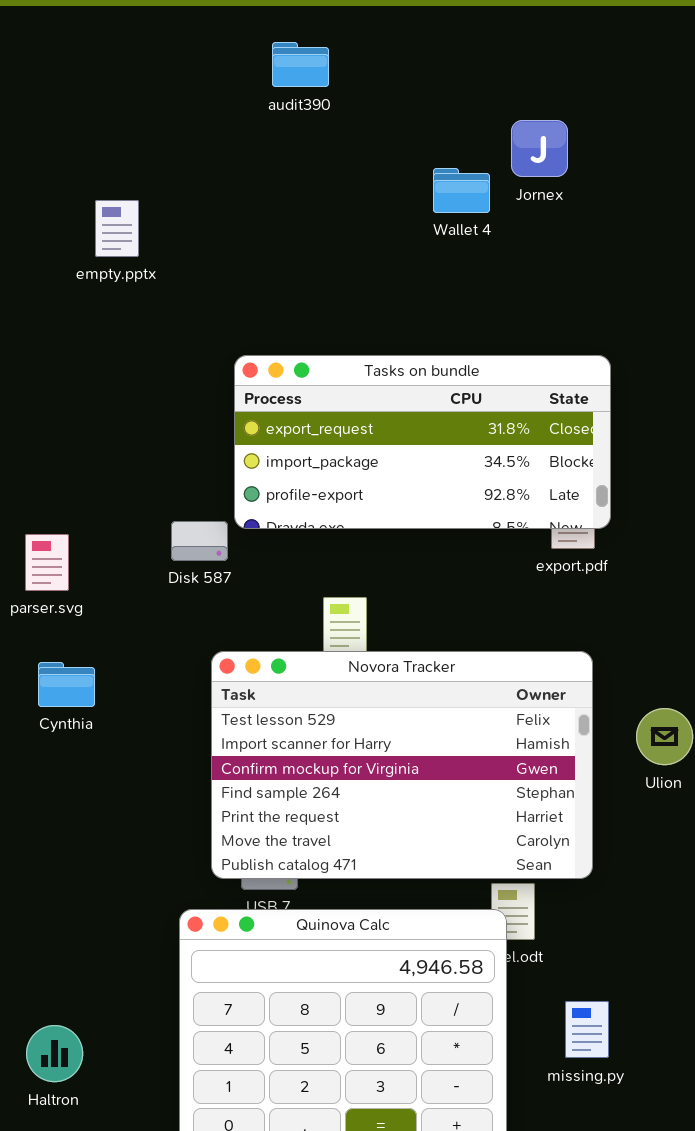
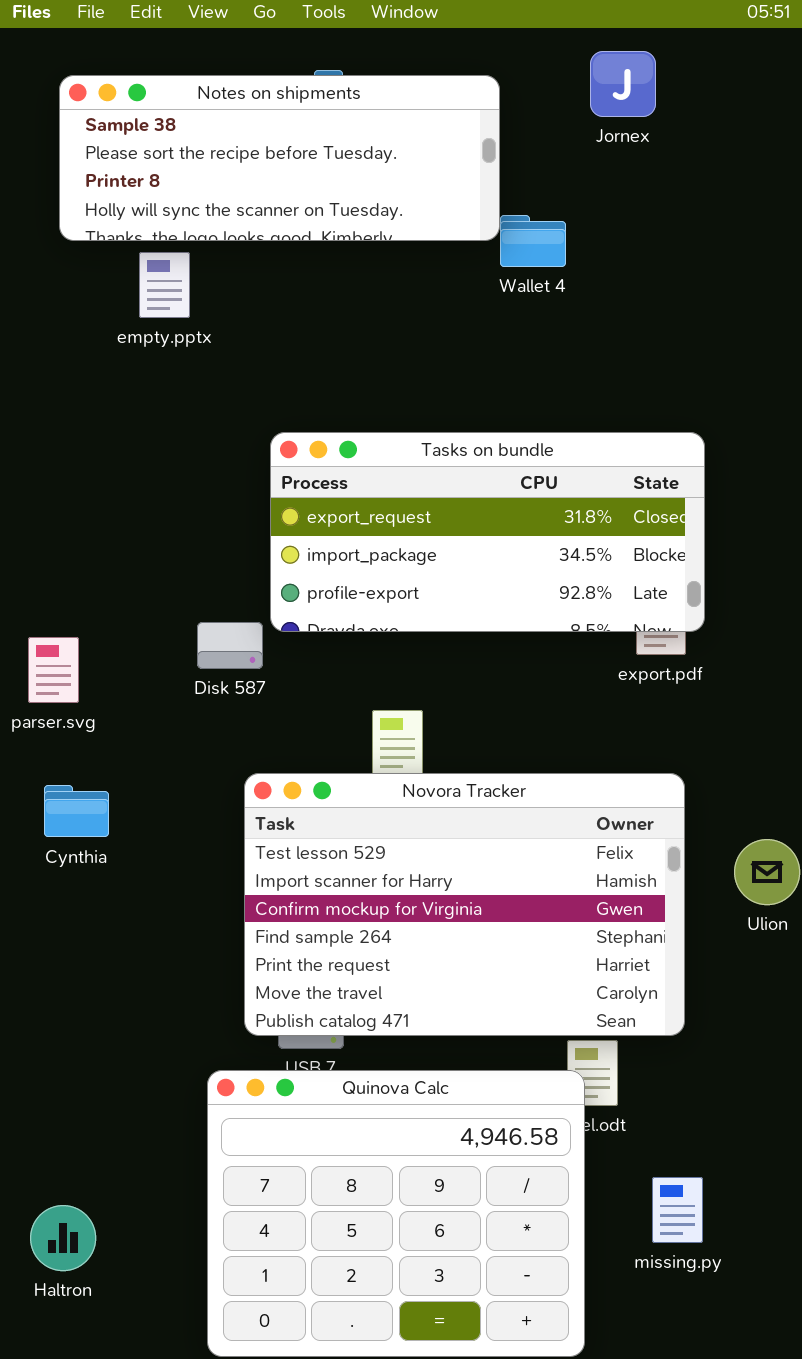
Notes on shipments: none -> [59,75,500,241], opened
Jornex: [511,120,568,177] -> [590,51,656,117], moved
empty.pptx: [95,200,139,257] -> [139,252,190,318], moved

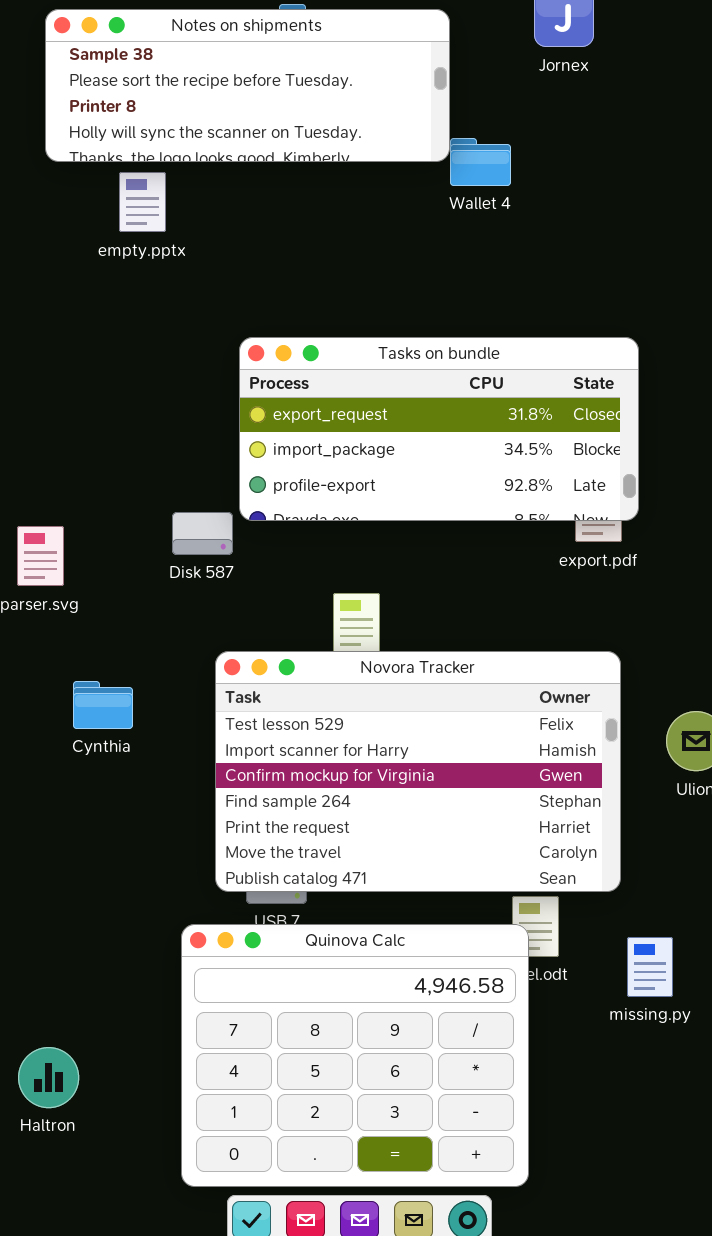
Cynthia: [44,785,109,837] -> [73,681,133,729], moved
missing.py: [652,1177,703,1243] -> [627,937,673,997], moved

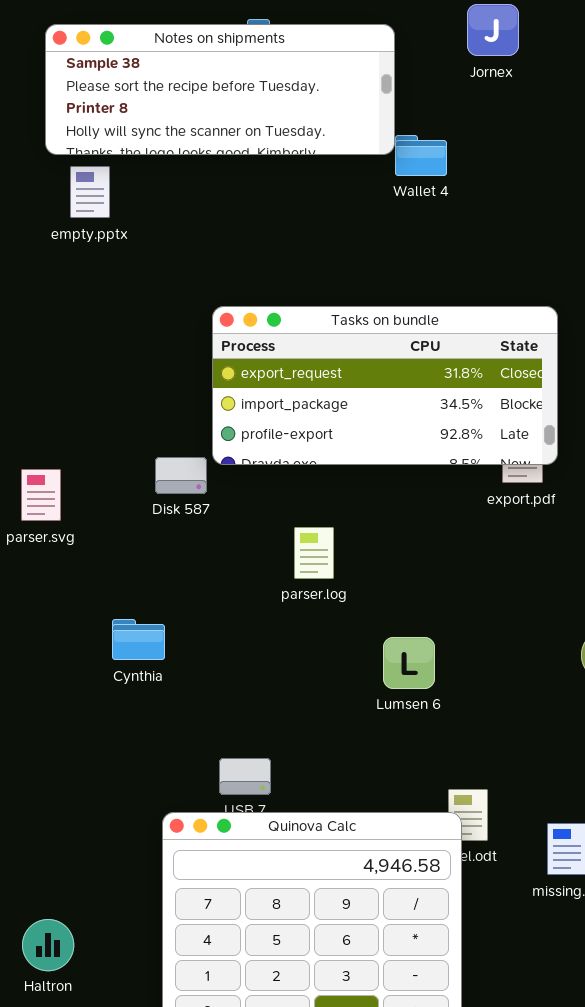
empty.pptx: [119,172,166,232] -> [70,166,110,218], moved
Novora Tracker: [215,651,621,892] -> none, closed
Cynthia: [73,681,133,729] -> [112,619,165,660], moved

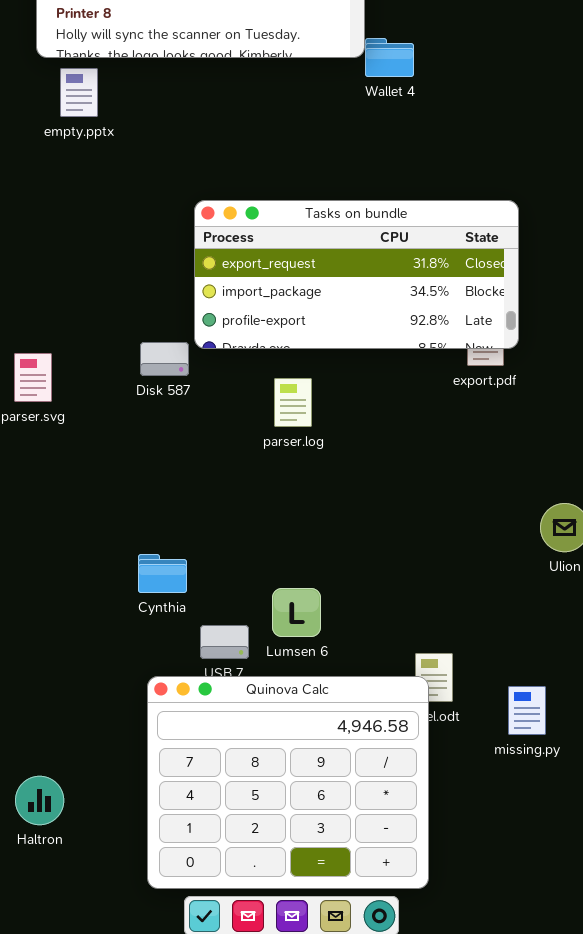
parser.log: [294,527,334,579] -> [274,378,312,427], moved
Cynthia: [112,619,165,660] -> [138,554,187,593], moved
Lumsen 6: [383,637,435,689] -> [272,588,321,637], moved

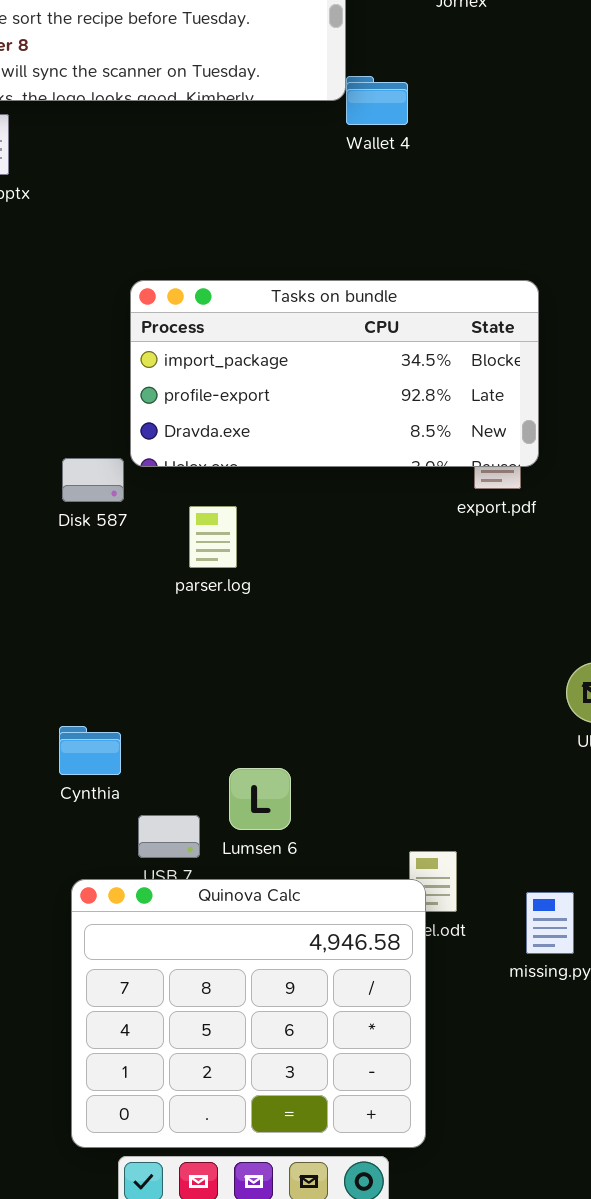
Tasks on bundle: [194,200,519,349] -> [130,280,539,467], scrolled down 1 row
parser.log: [274,378,312,427] -> [189,506,237,568], moved

